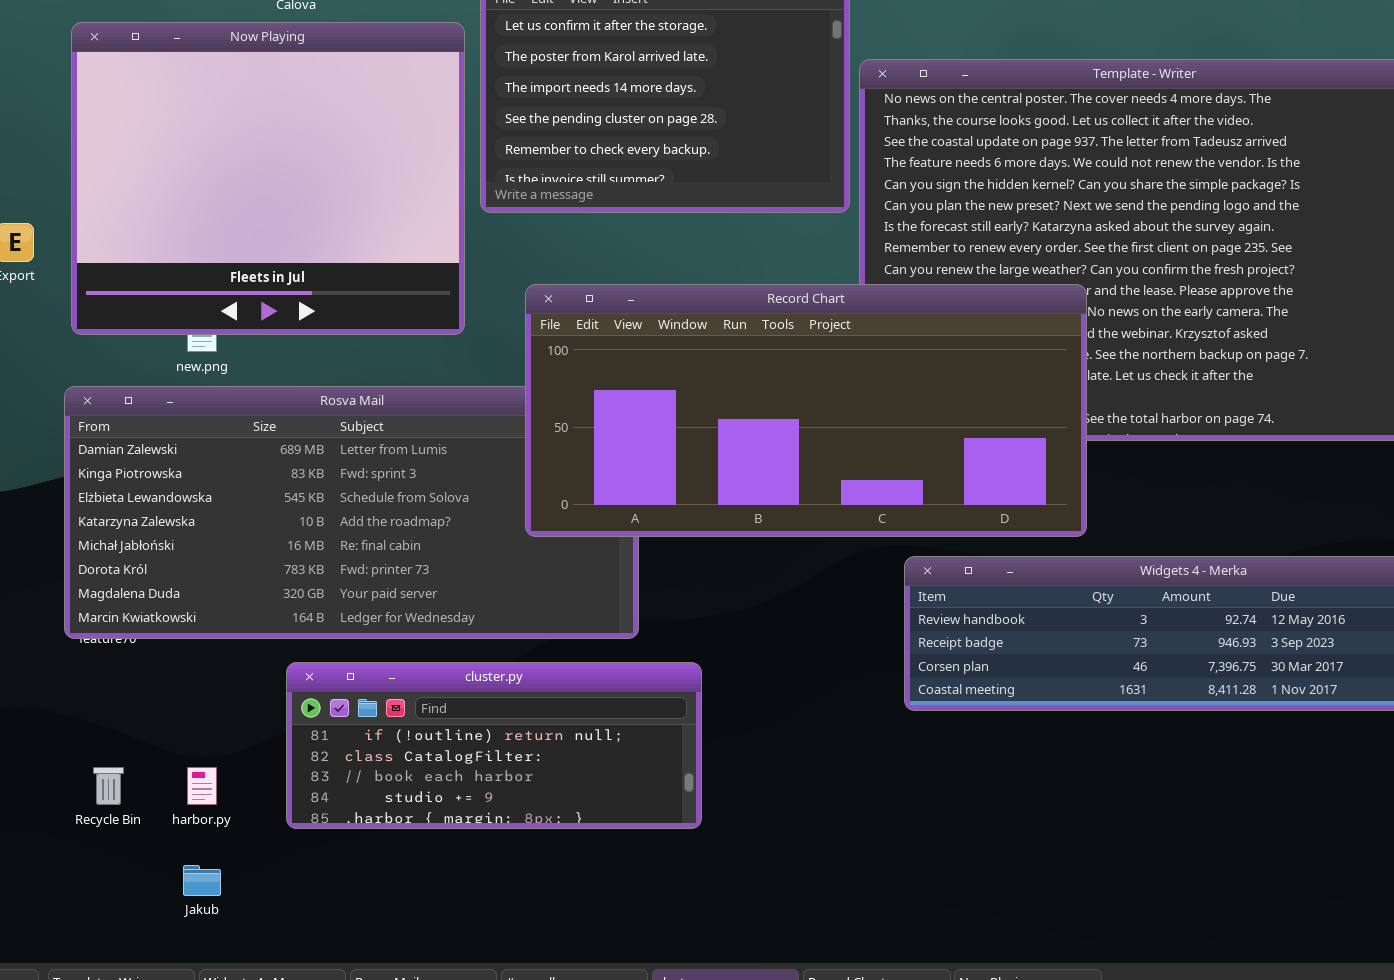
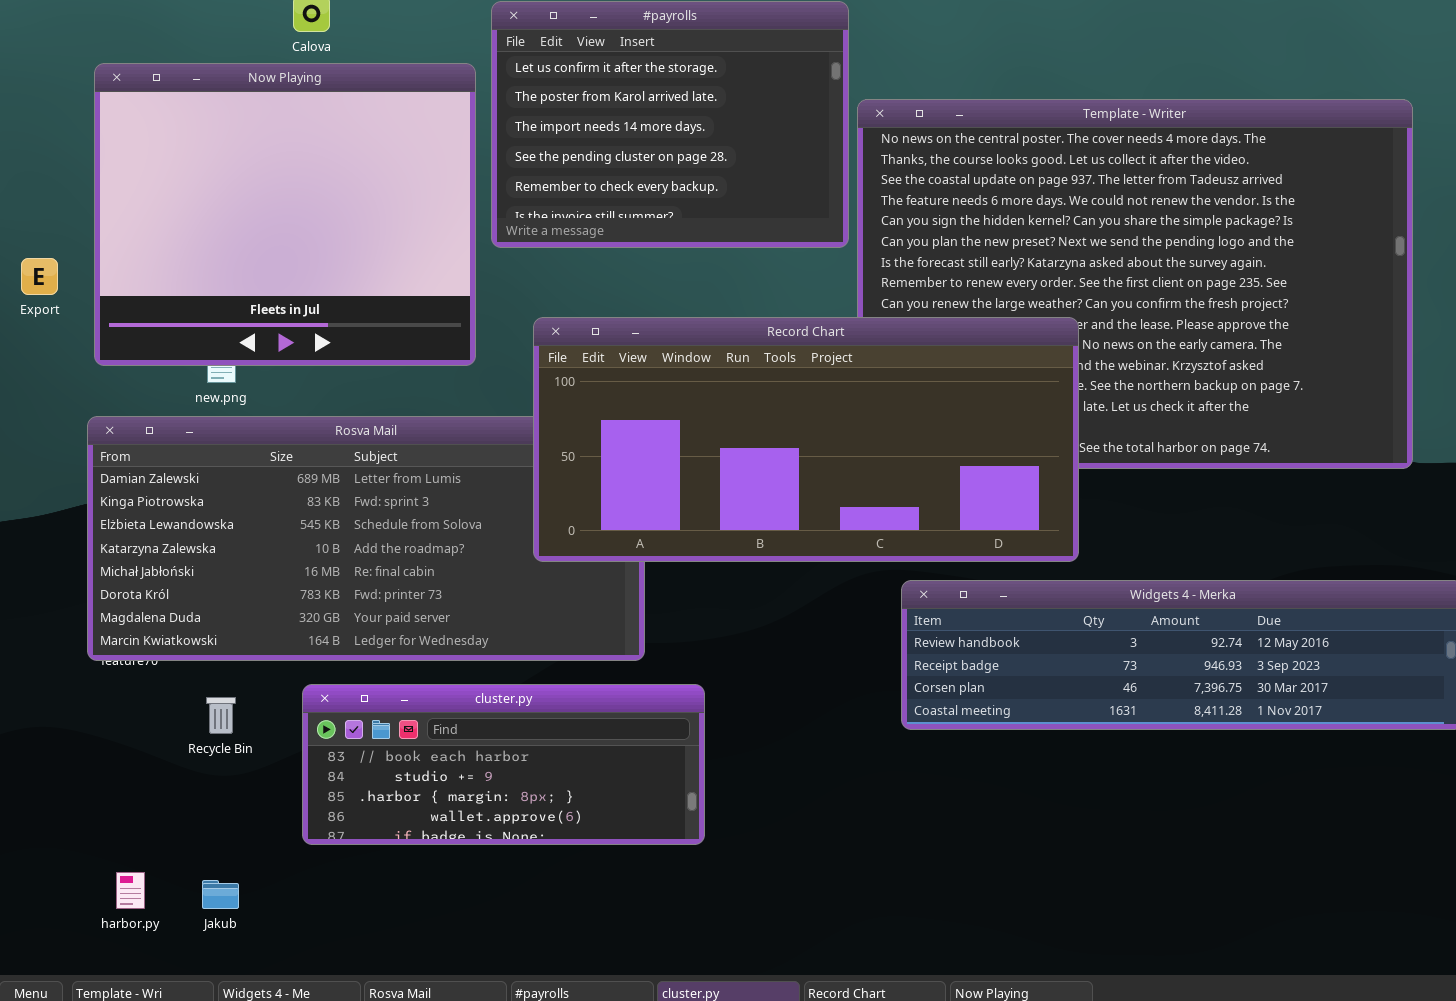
cluster.py: [286,662,702,829] -> [302,684,705,845], scrolled down 2 rows
Recycle Bin: [93,767,124,805] -> [206,697,236,734], moved
harbor.py: [187,767,217,805] -> [116,872,145,909], moved

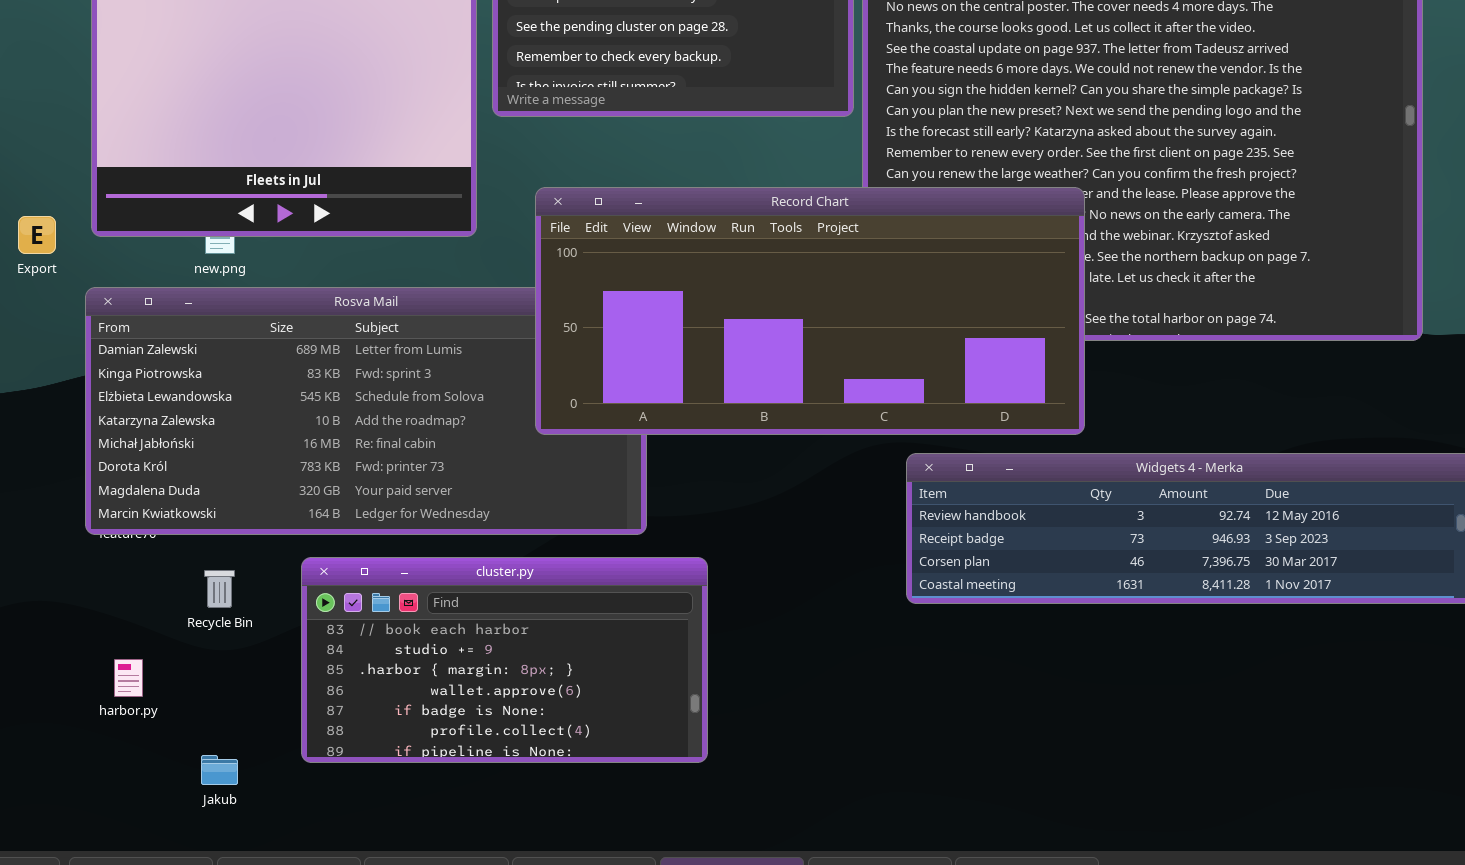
Export: [21,258,58,295] -> [18,216,56,254], moved
cluster.py: [302,684,705,845] -> [301,557,708,763], resized
harbor.py: [116,872,145,909] -> [114,659,143,697], moved

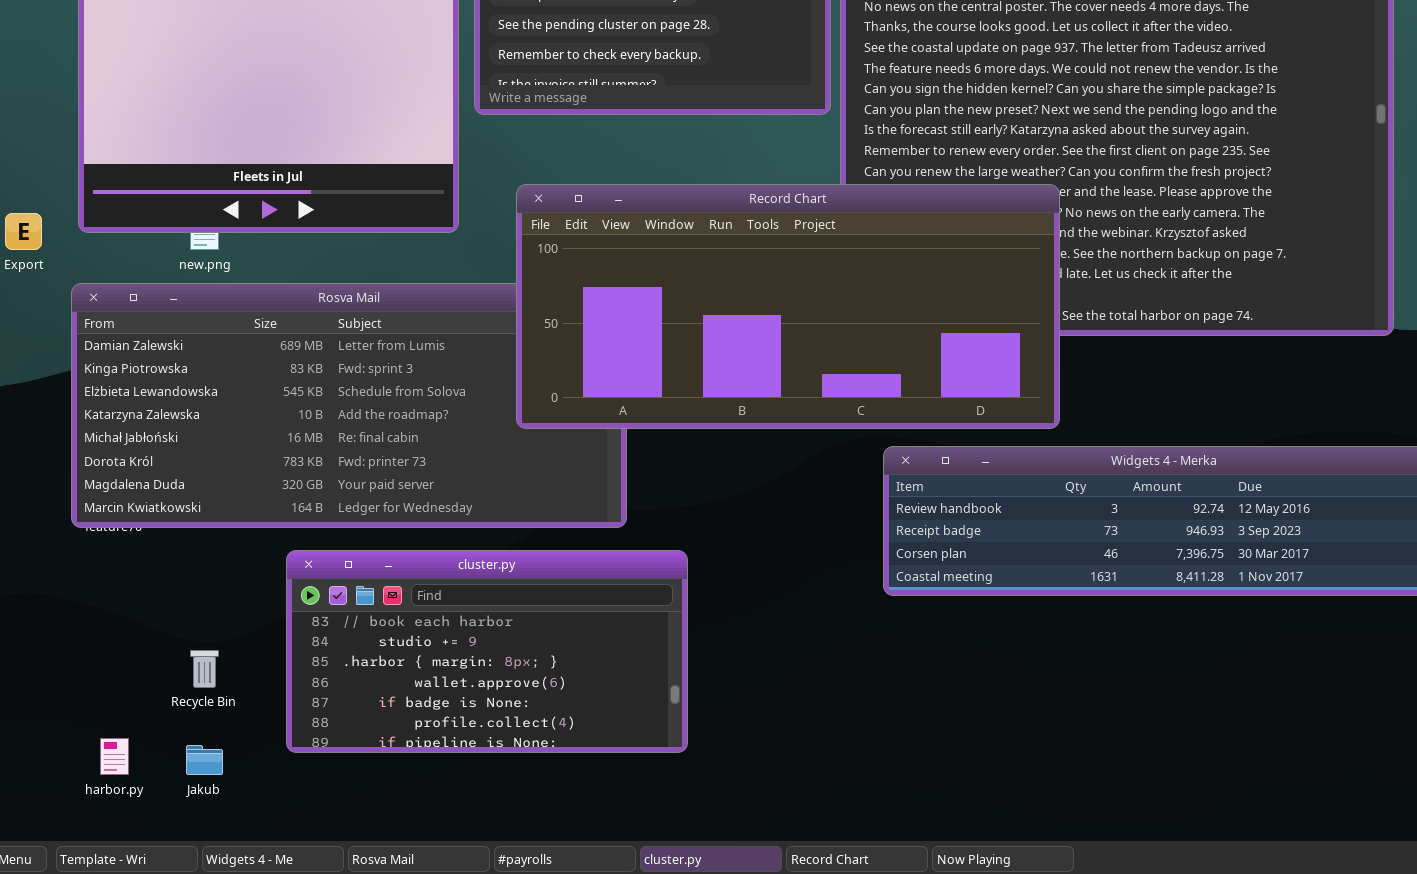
Recycle Bin: [204,570,235,608] -> [190,650,219,688], moved
harbor.py: [114,659,143,697] -> [100,738,129,775], moved

